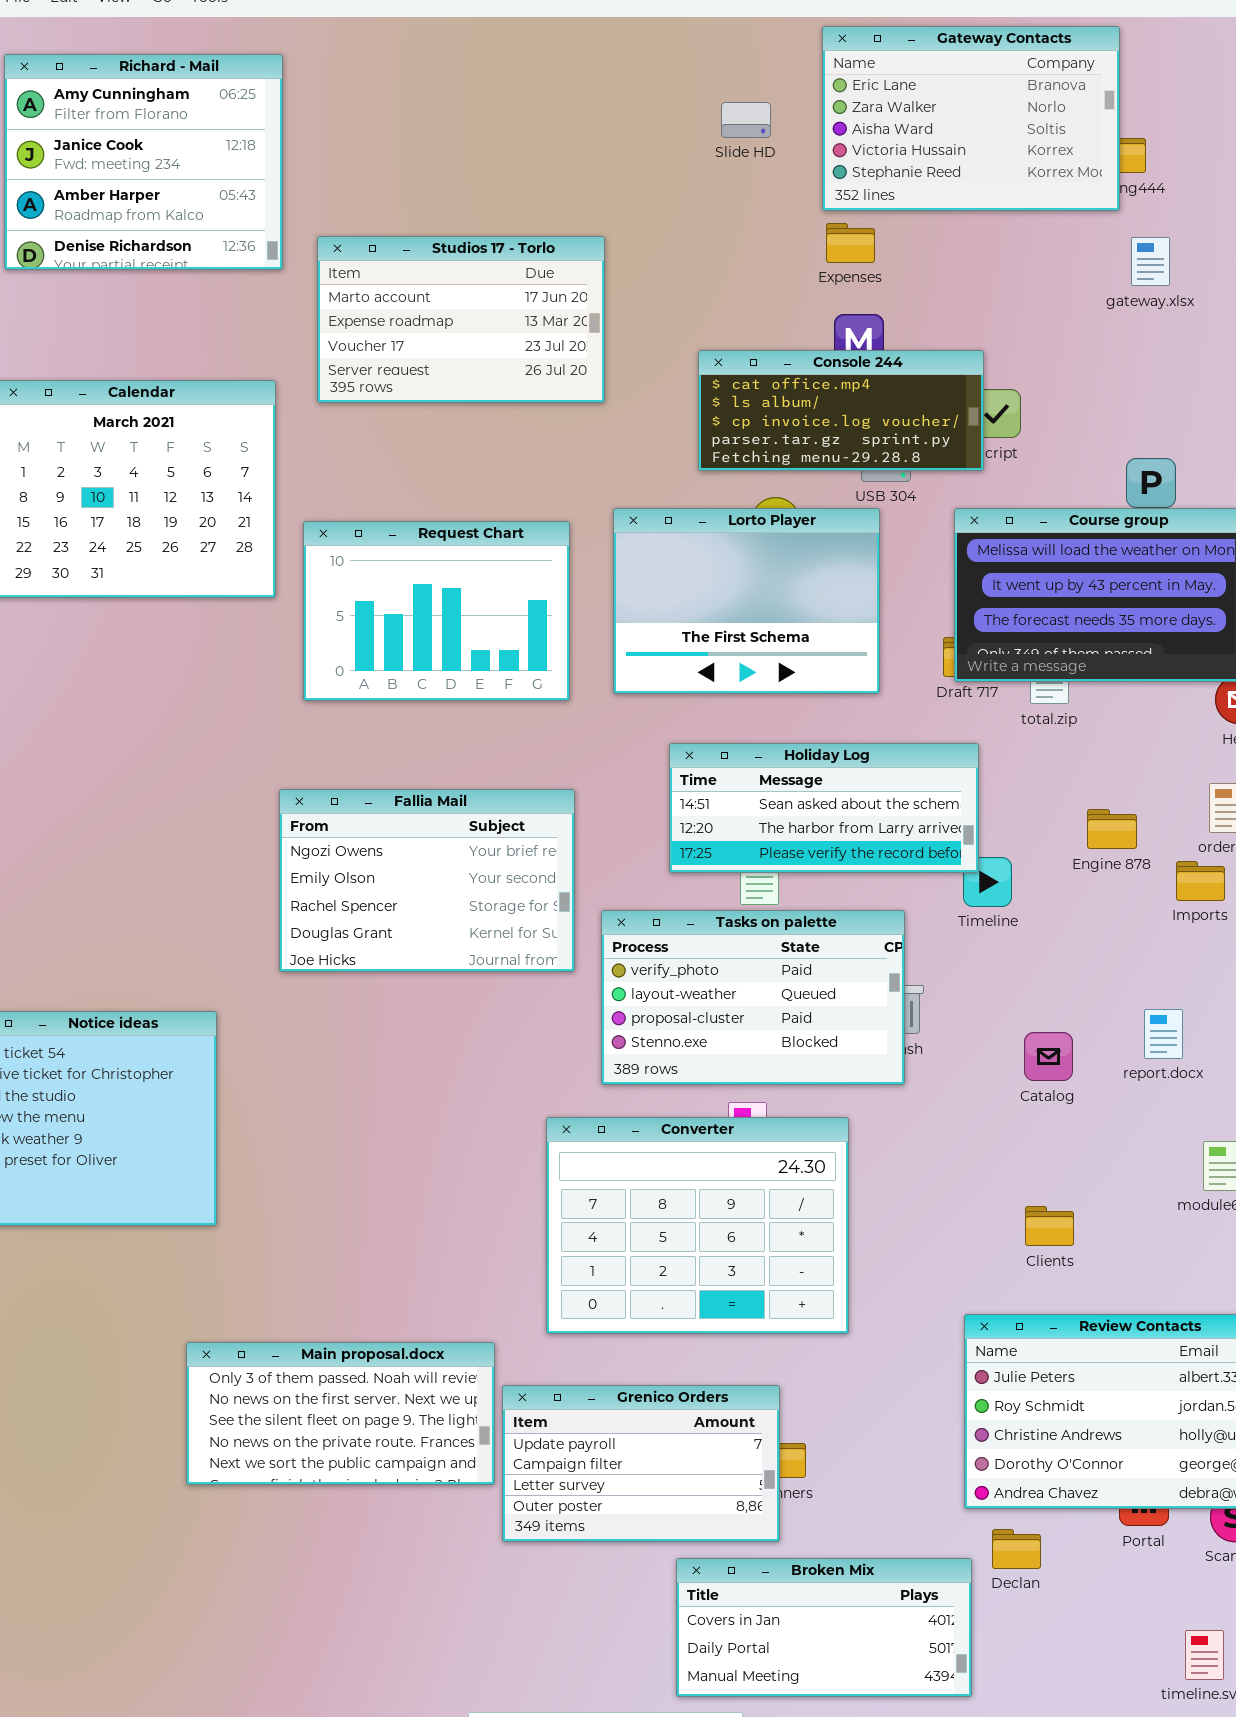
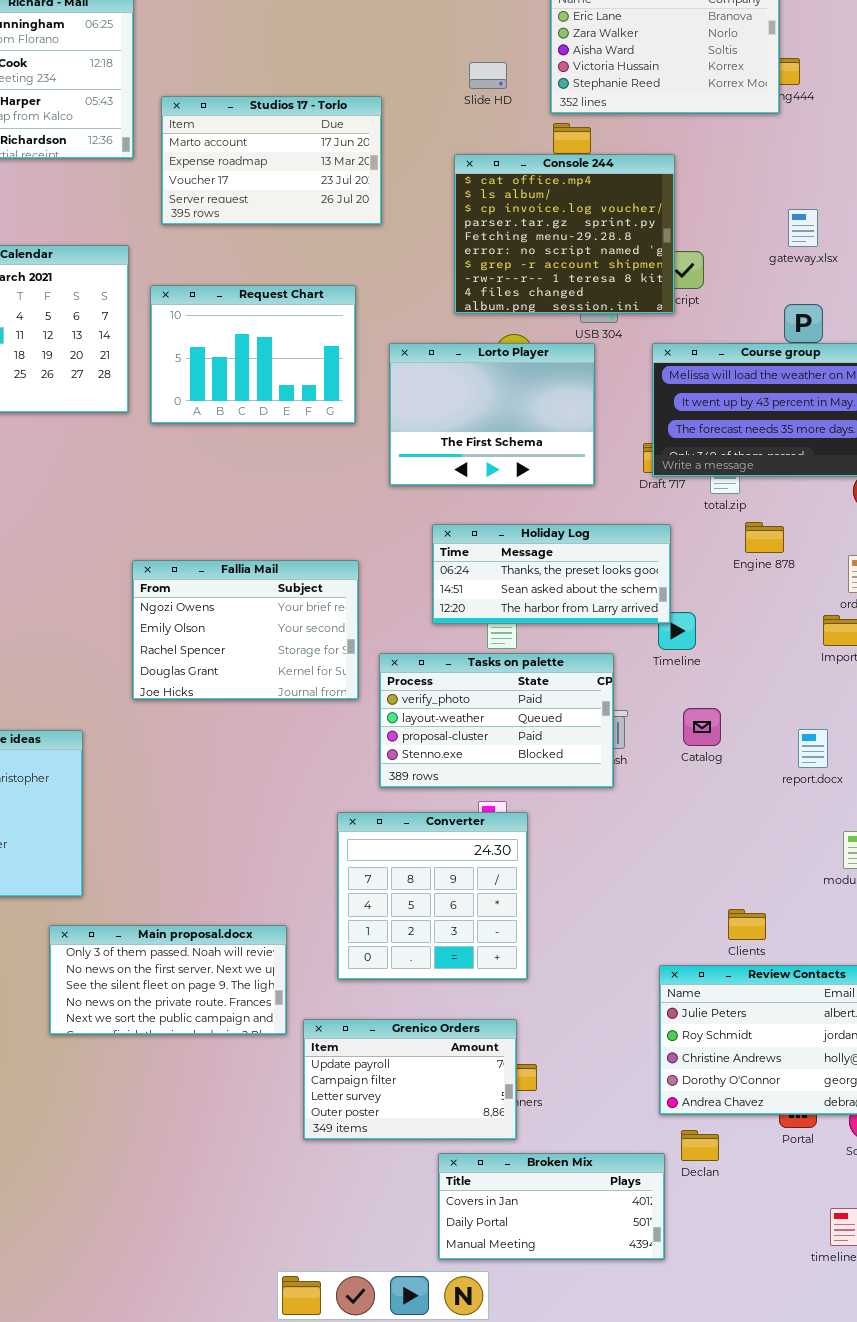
Slide HD: [721,102,771,138] -> [469,62,507,89], moved
Studios 17 - Torlo: [317,236,605,403] -> [161,96,382,225], moved
gateway.xlsx: [1131,237,1170,286] -> [788,209,818,247], moved
Console 244: [698,350,984,471] -> [454,154,675,314], resized
Request Chart: [303,521,570,701] -> [150,285,356,424], moved
Holiday Log: [669,743,979,873] -> [432,524,671,624], scrolled up 1 row
Engine 878: [1087,809,1137,849] -> [745,522,784,553], moved
Catalog: [1024,1032,1073,1081] -> [683,708,721,746], moved
Converter: [546,1117,849,1334] -> [337,812,528,980], resized
Clients: [1025,1206,1074,1246] -> [728,909,766,940], moved
Main proposal.docx: [186,1342,495,1485] -> [49,925,287,1035], moved

